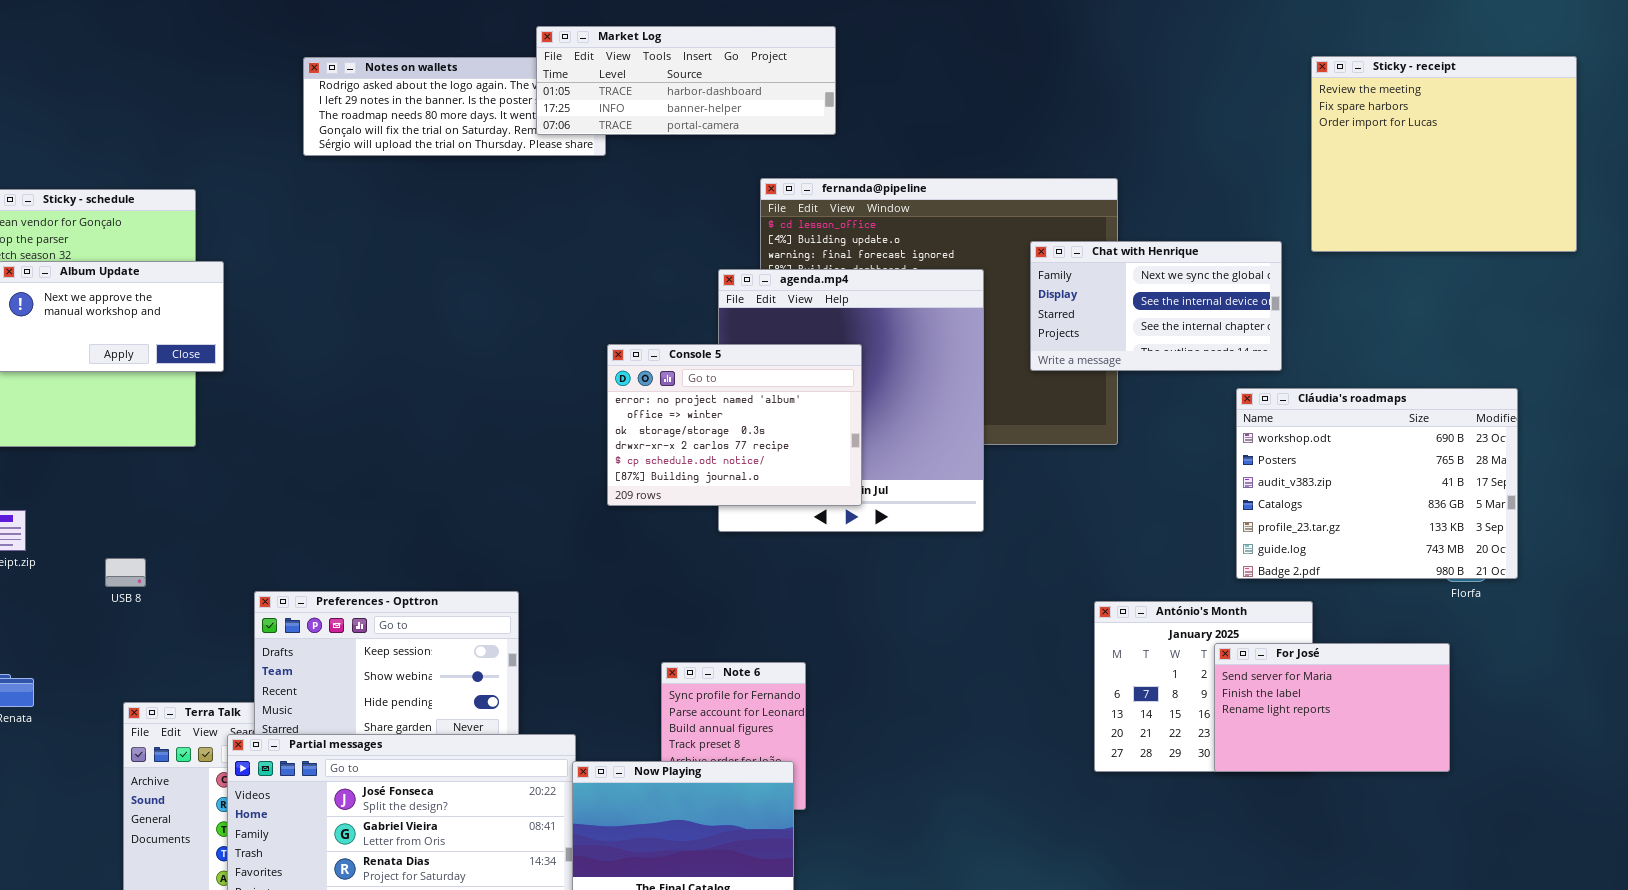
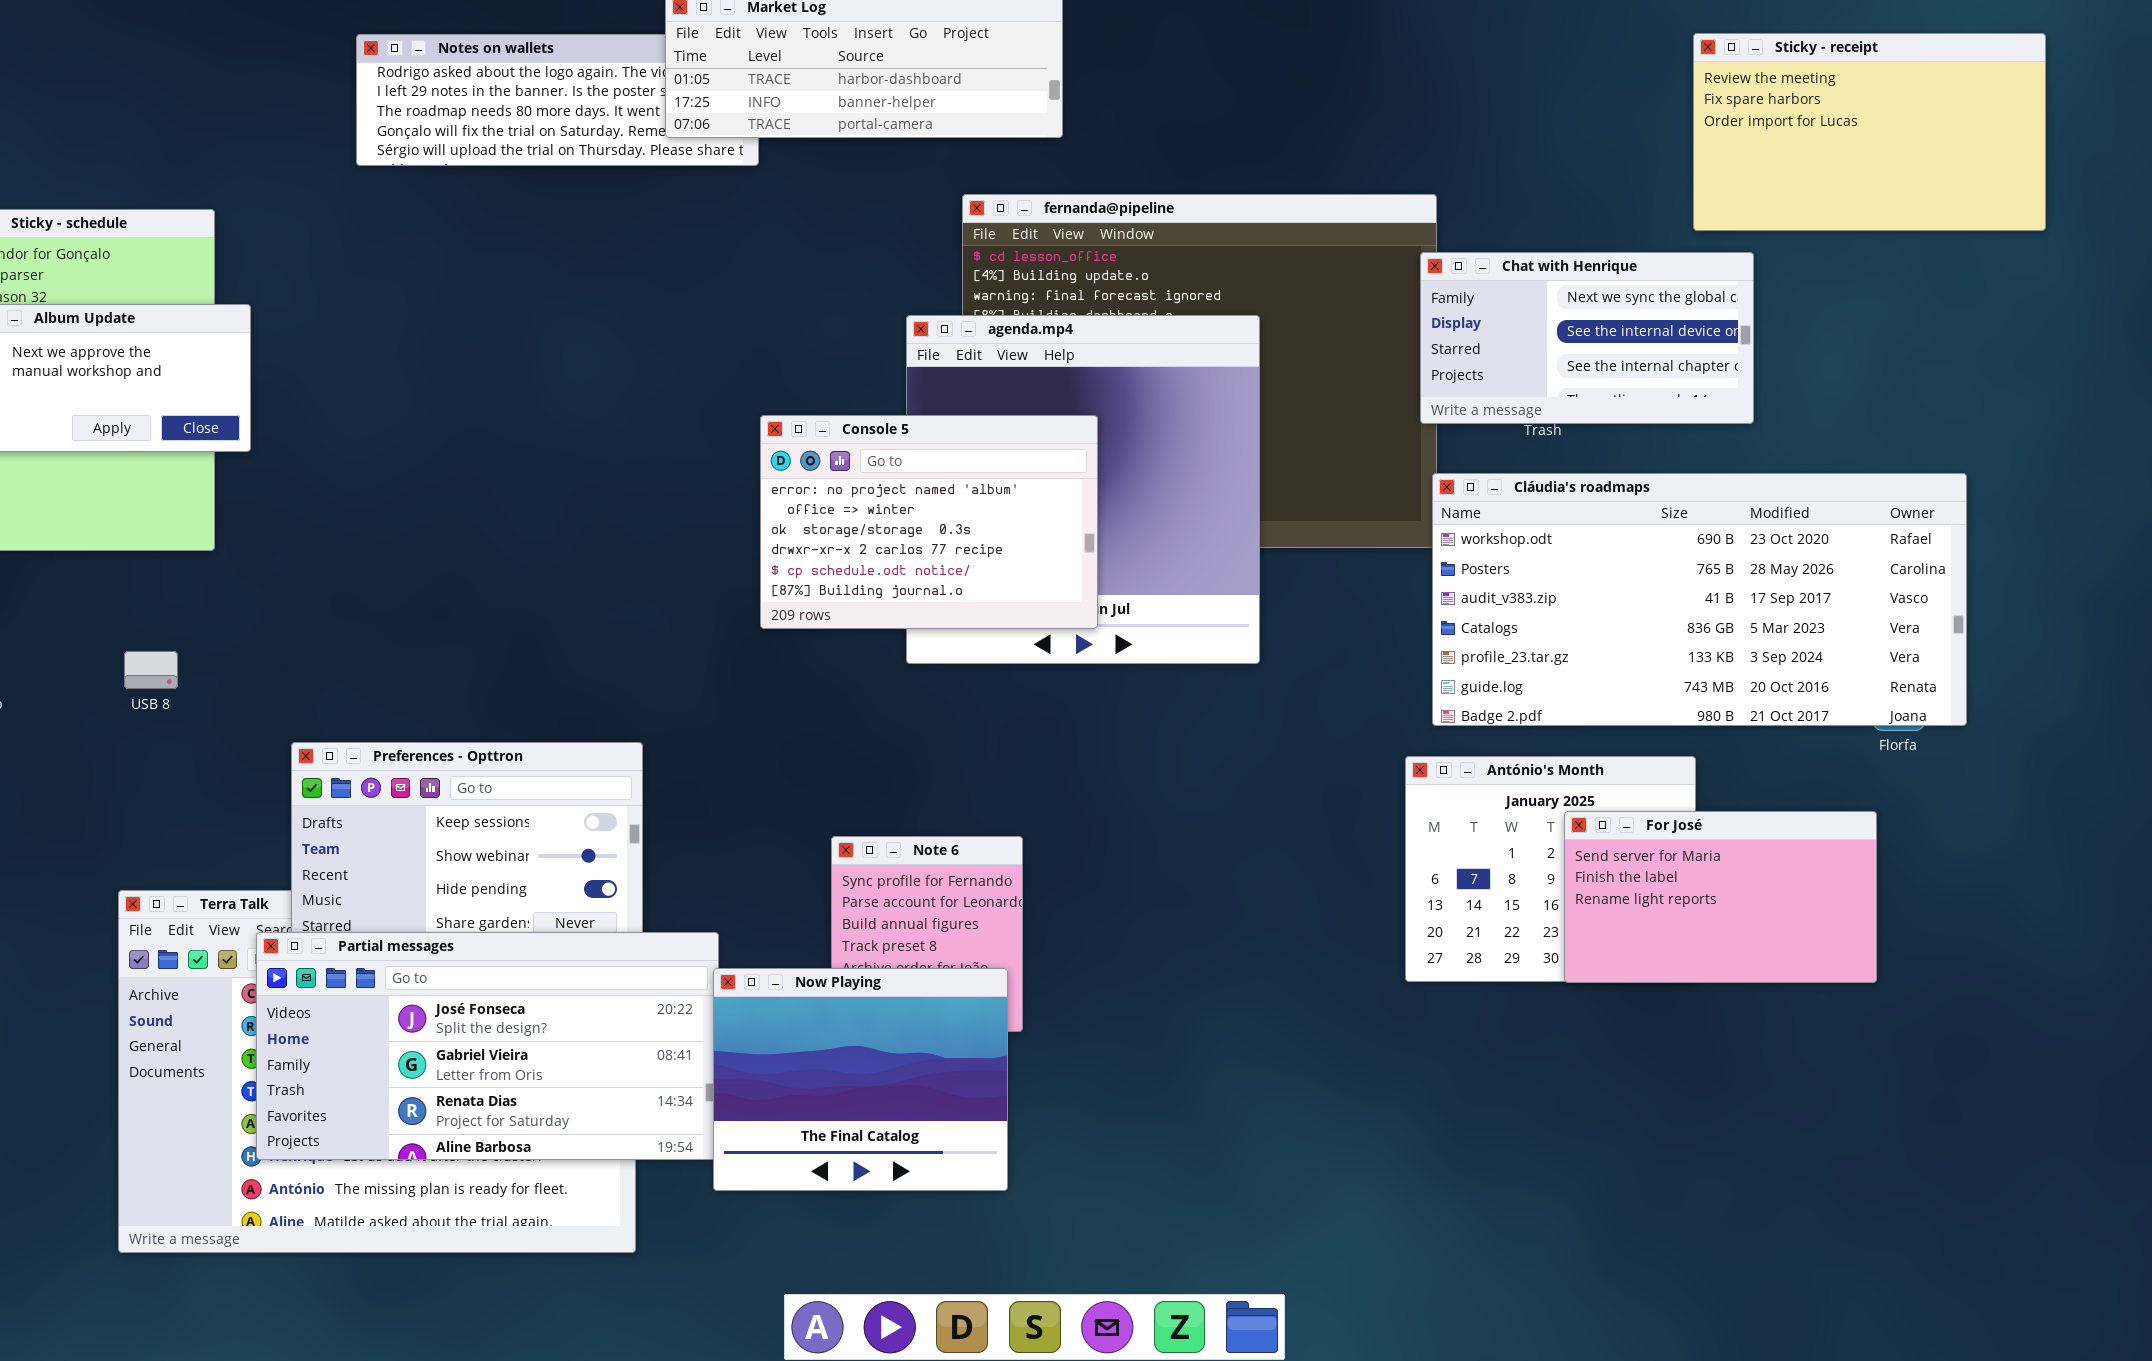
Sticky - receipt: [1311,56,1577,252] -> [1693,33,2046,231], resized
Chat with Henrique: [1030,241,1282,371] -> [1420,252,1754,424], moved
Cláudia's roadmaps: [1236,388,1518,579] -> [1432,473,1967,726], resized
USB 8: [105,558,146,587] -> [124,651,178,689], moved

